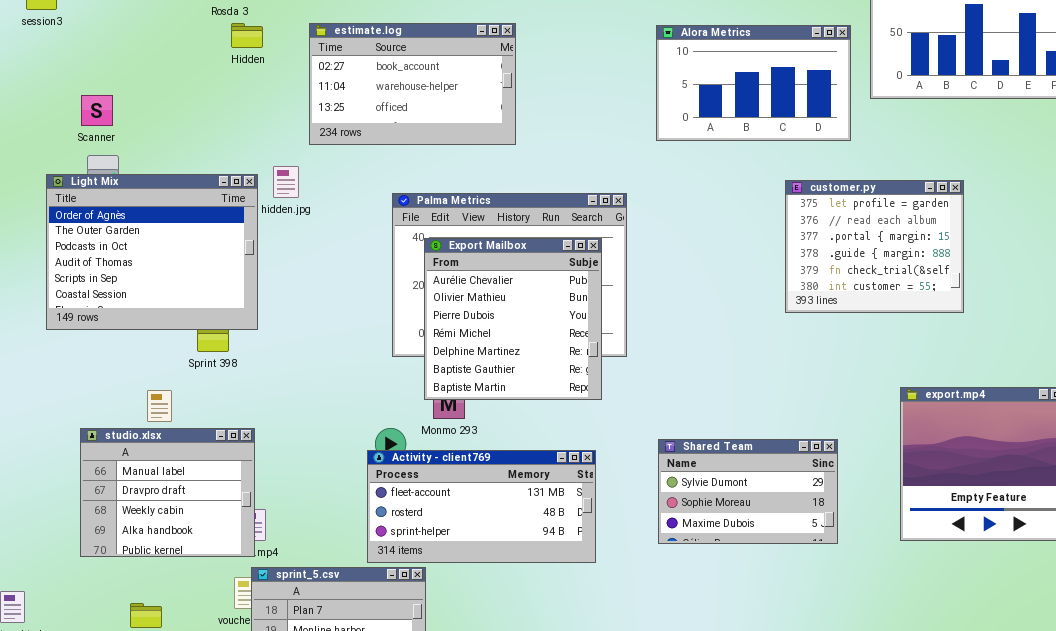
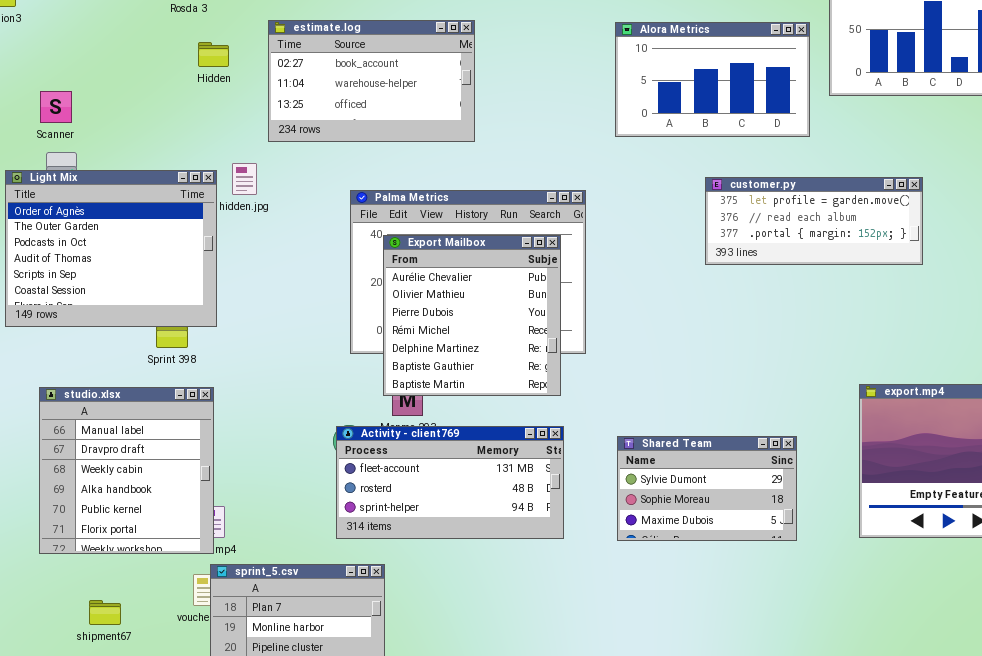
Hidden: [231,23,263,48] -> [198,42,229,67], moved
customer.py: [785,180,964,313] -> [705,177,923,265], resized
studio.xlsx: [80,428,255,557] -> [39,387,214,554], resized
Activity - client769: [367,450,596,563] -> [336,426,564,539], moved

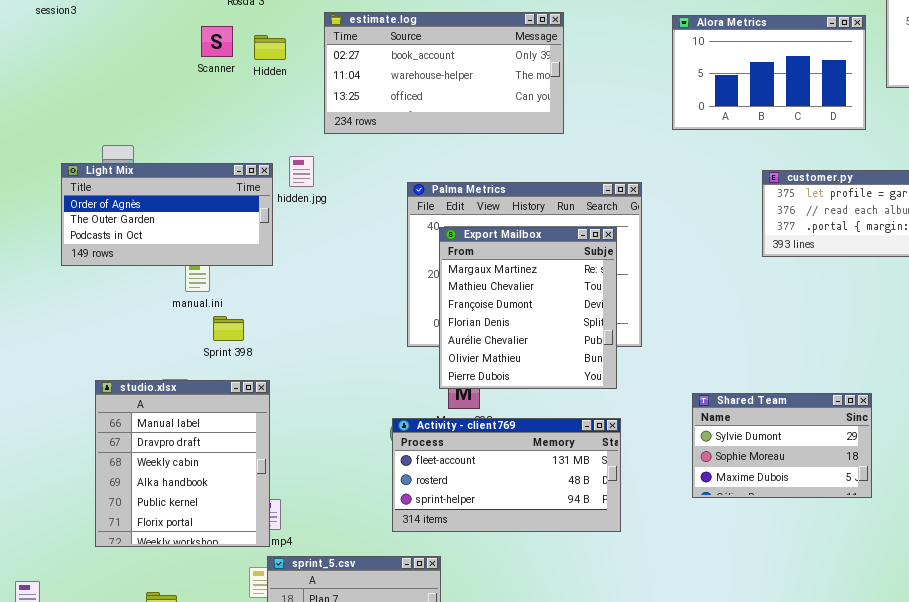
estimate.log: [268,20,475,142] -> [324,12,564,134], resized
Scanner: [40,91,72,123] -> [201,26,233,57], moved
Light Mix: [5,170,217,327] -> [61,163,273,266], resized
Export Mailbox: [383,235,561,396] -> [439,227,617,389], scrolled up 4 rows
Shared Team: [617,436,797,541] -> [692,393,872,498], moved

